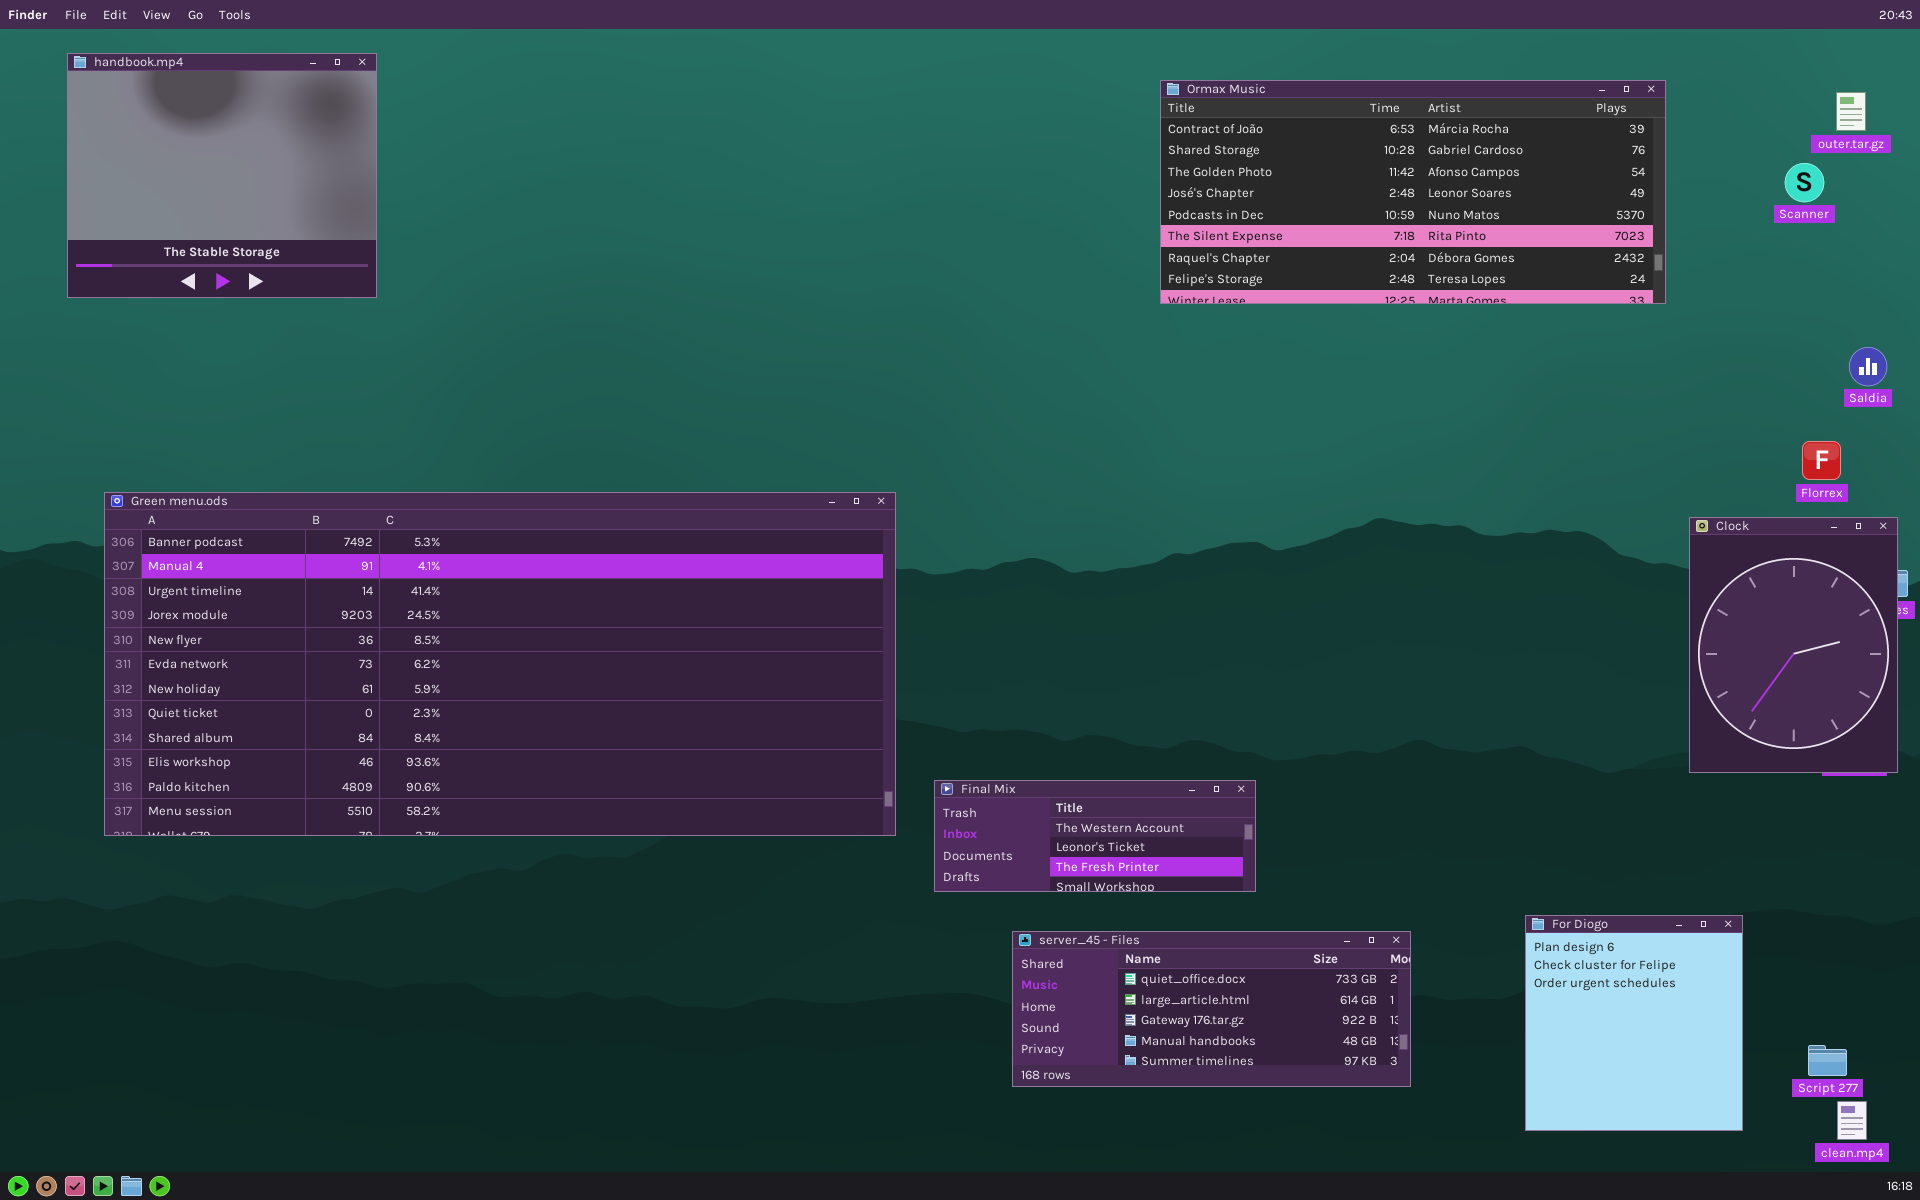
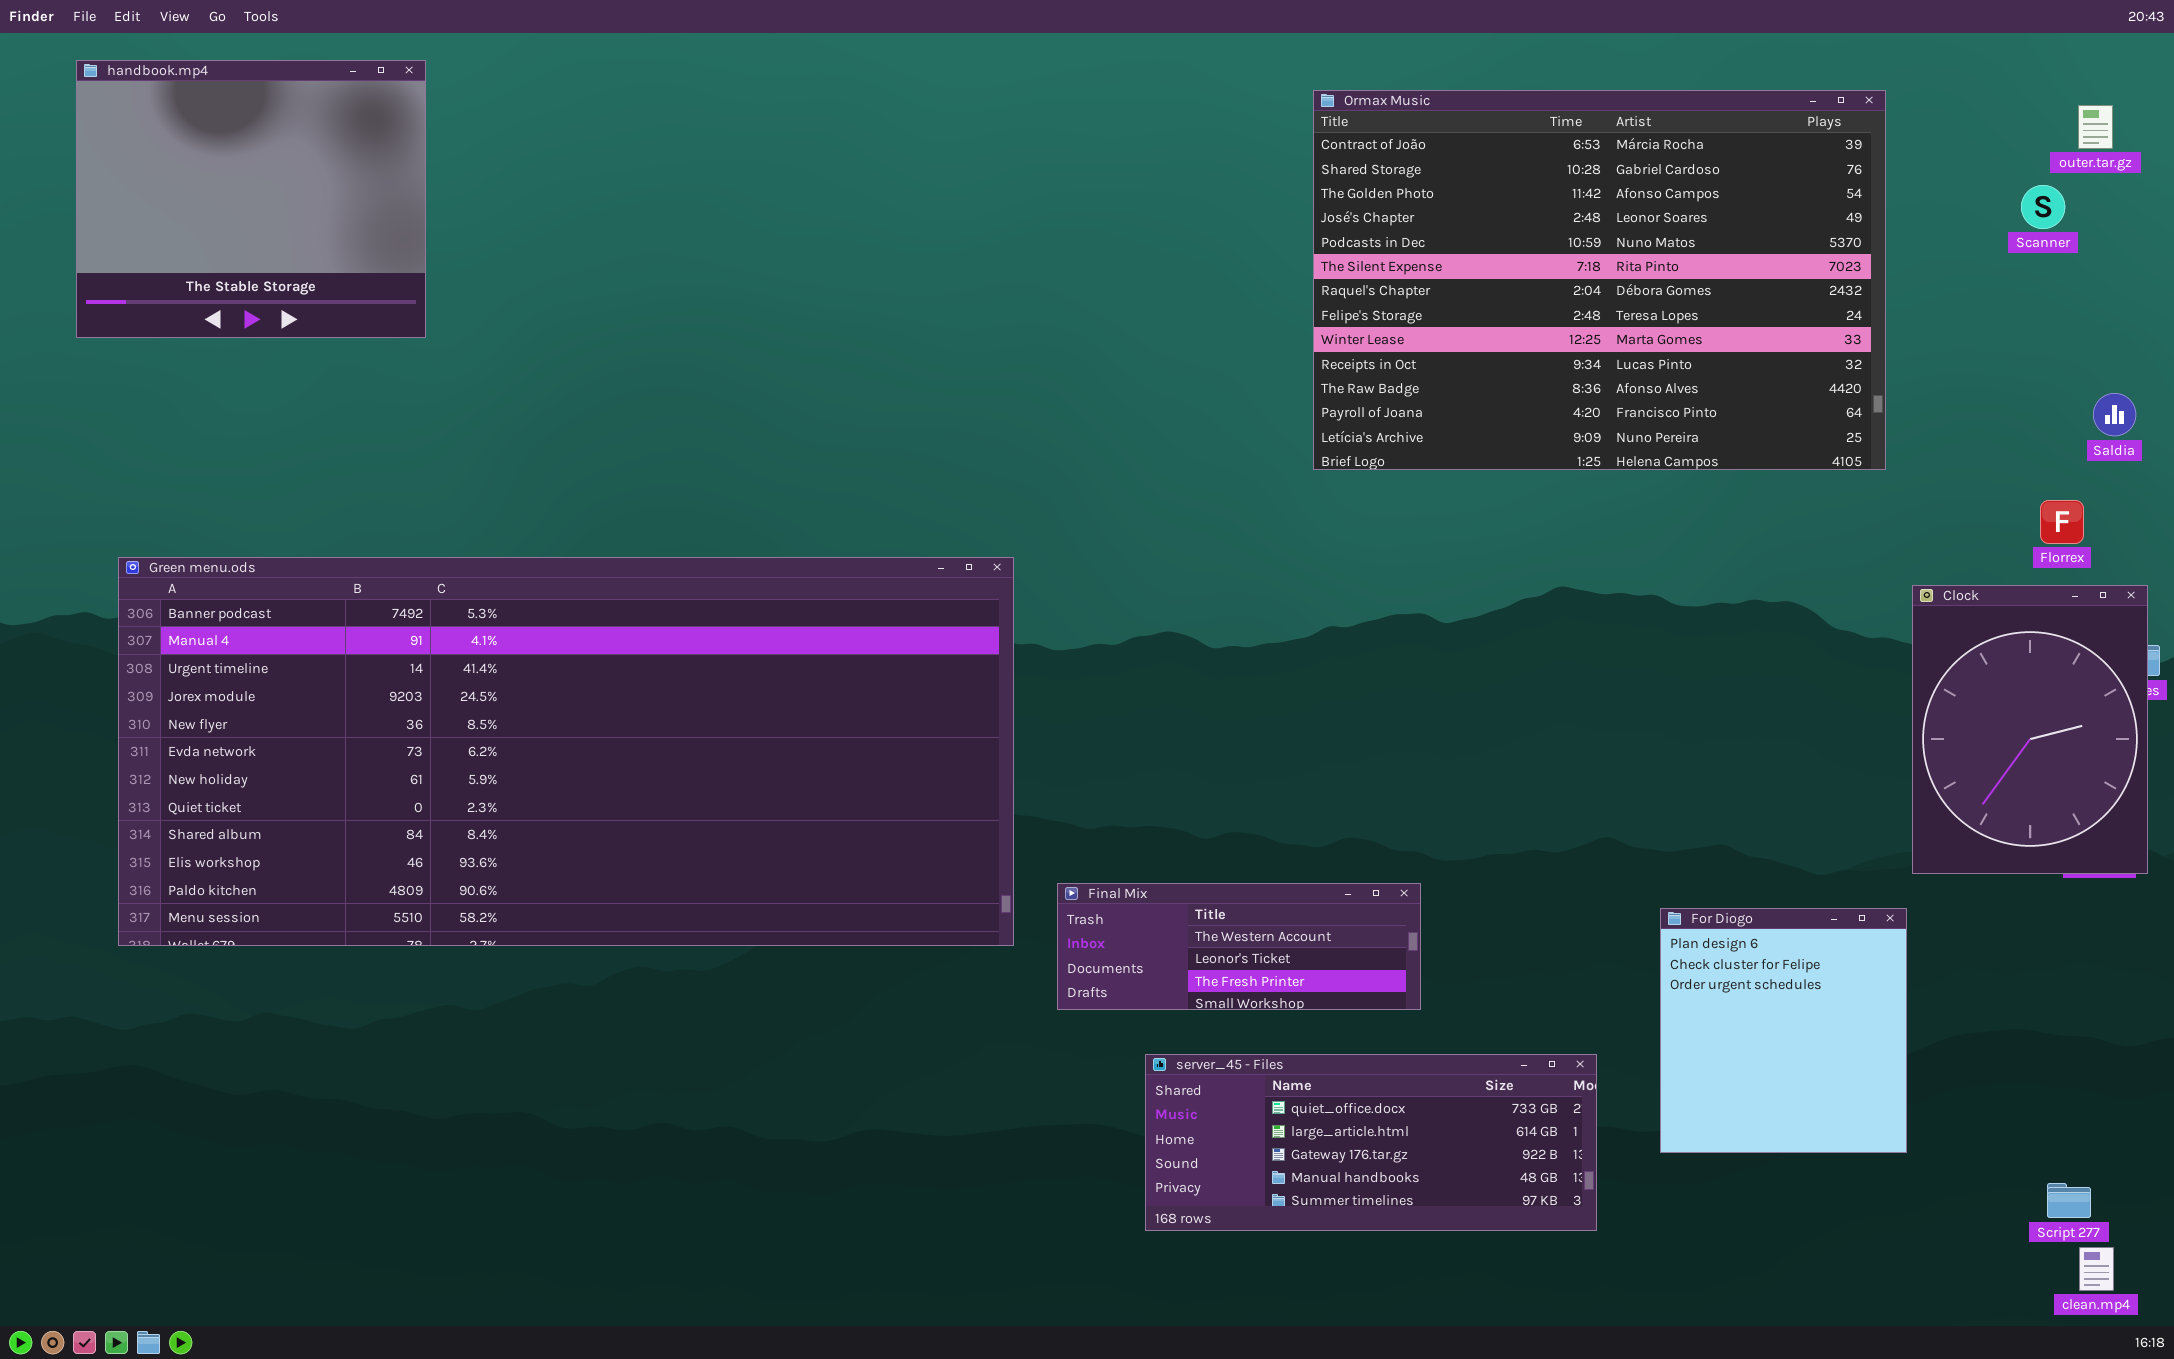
Ormax Music: [1160,80,1666,304] -> [1313,90,1886,470], resized
For Diogo: [1525,915,1743,1131] -> [1660,908,1907,1153], moved

